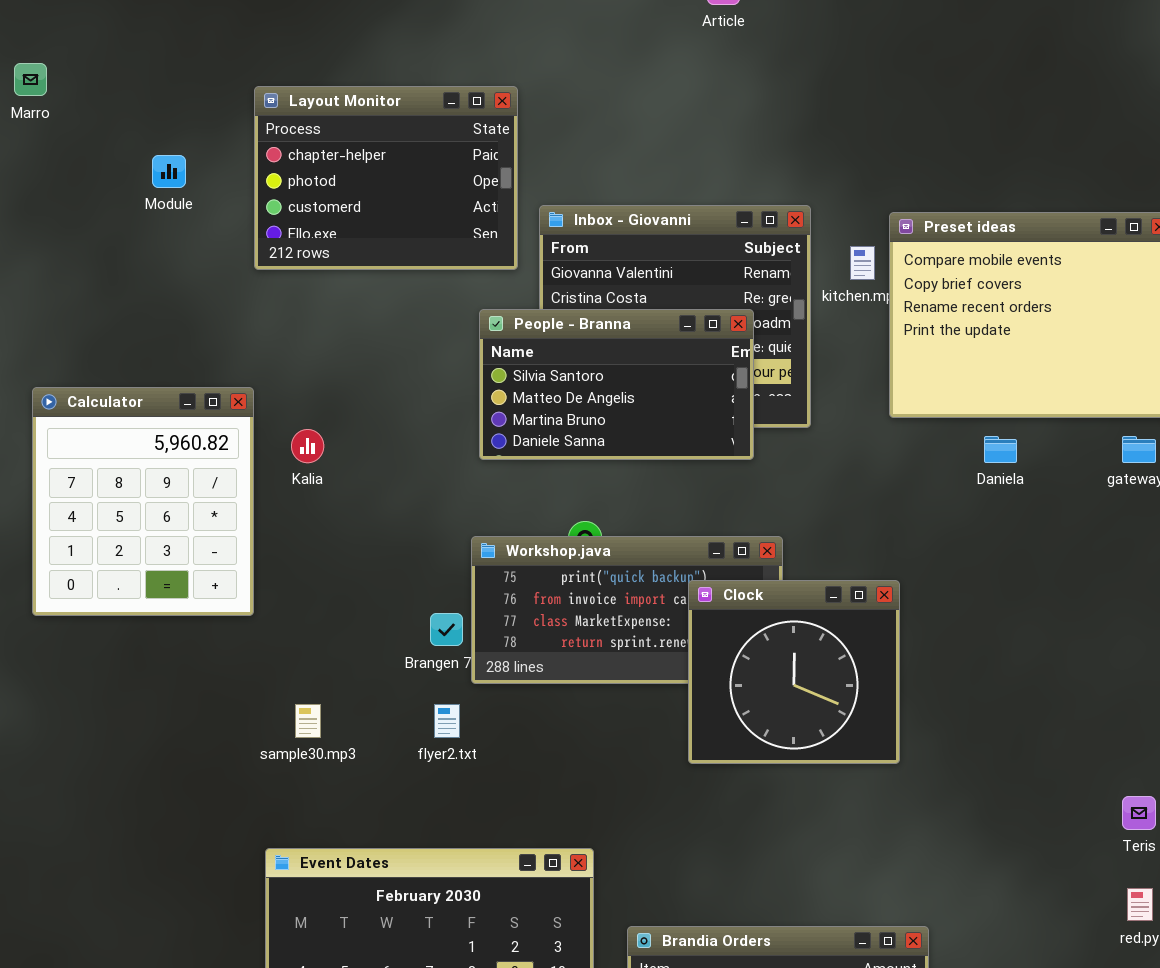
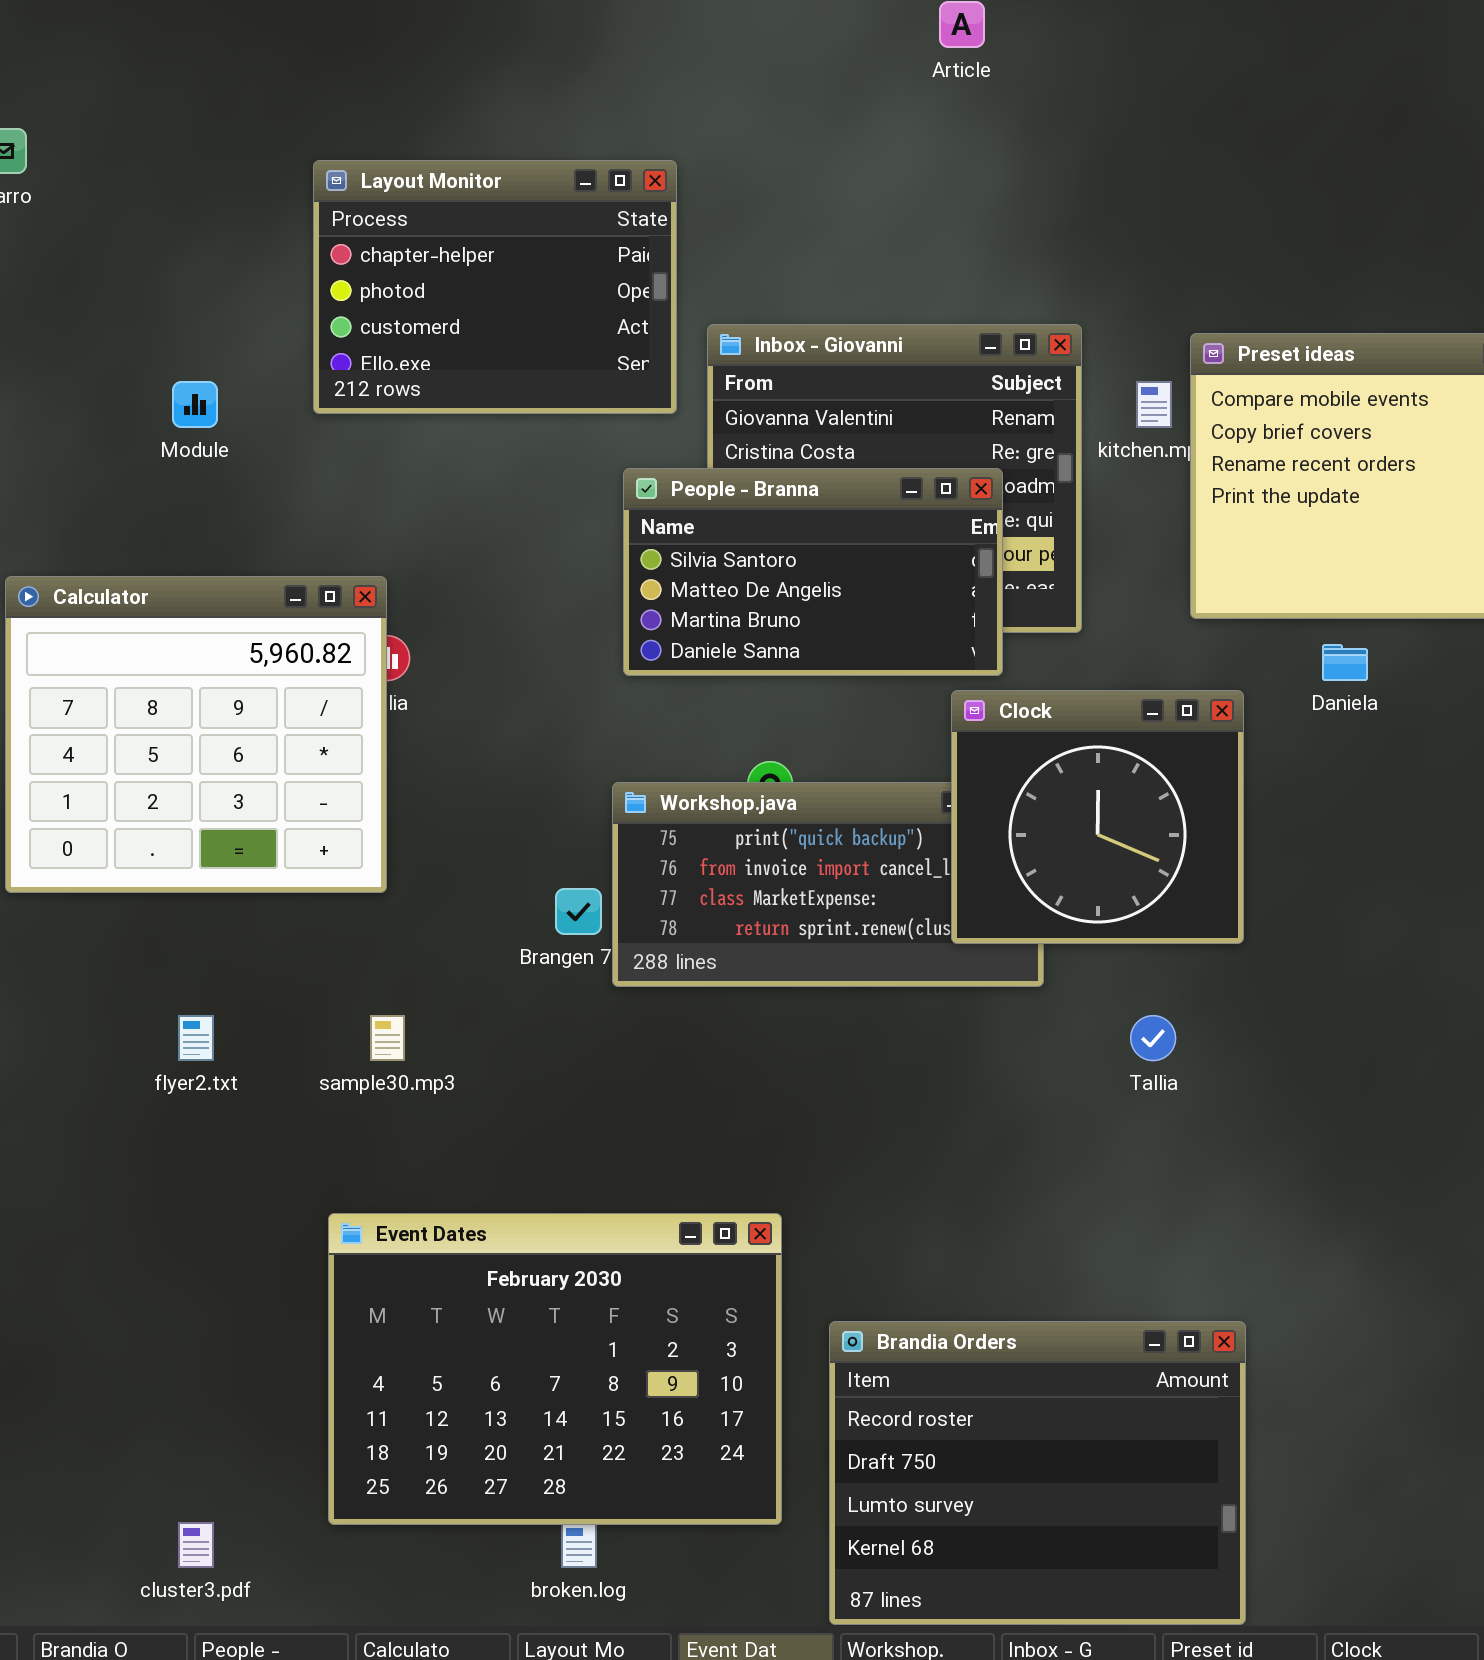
Module: [152,155,186,188] -> [172,381,218,428], moved
Calculator: [32,387,254,616] -> [5,576,387,893], resized
Clock: [688,580,900,764] -> [951,690,1244,944], moved
flyer2.txt: [434,704,460,738] -> [178,1015,214,1061], moved

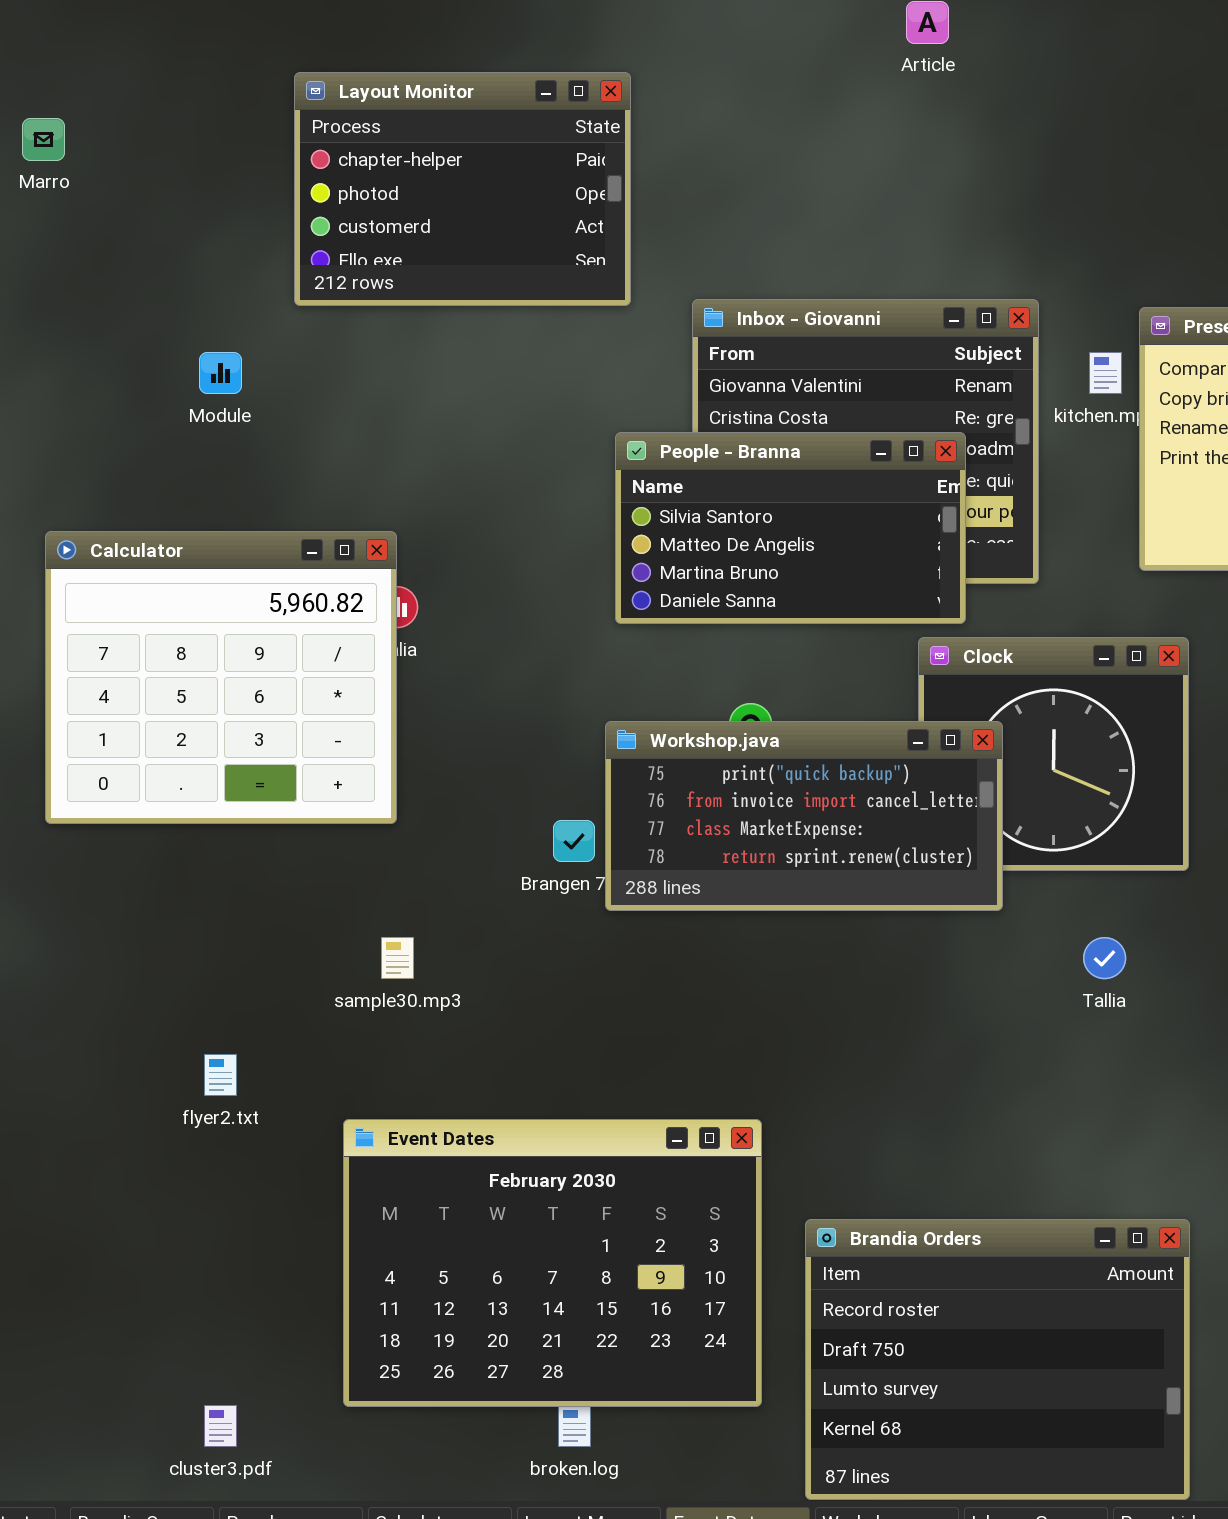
Layout Monitor: [313,160,677,414] -> [294,72,631,306], moved
Workshop.java: [612,782,1044,987] -> [605,721,1003,911], raised
flyer2.txt: [178,1015,214,1061] -> [204,1054,237,1096], moved

